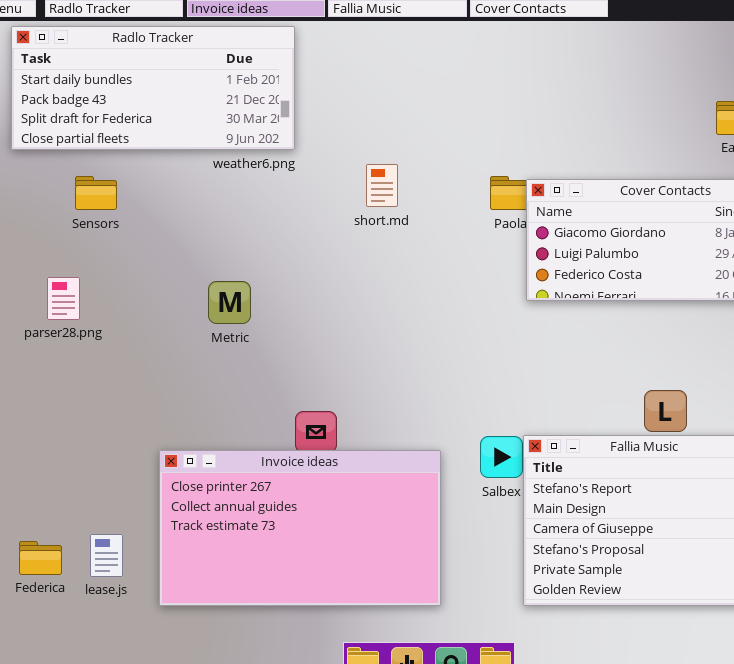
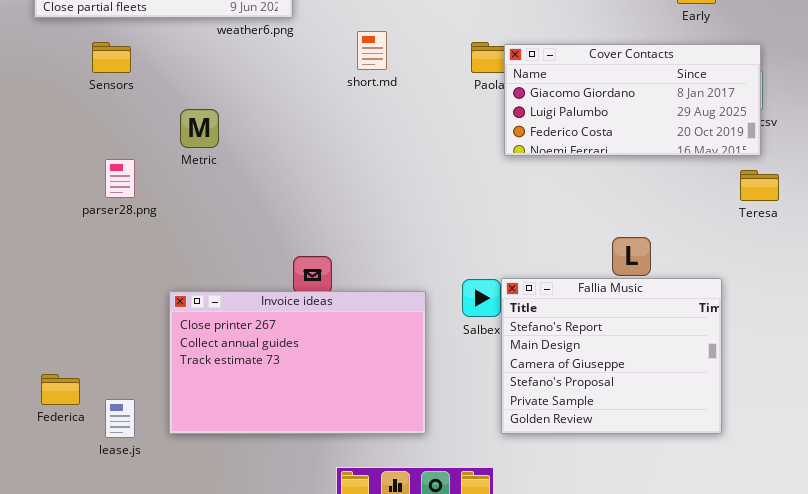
parser28.png: [47,277,80,320] -> [105,159,135,198], moved
Metric: [208,281,251,324] -> [180,109,219,148], moved
lease.js: [90,534,123,577] -> [105,399,135,438], moved

